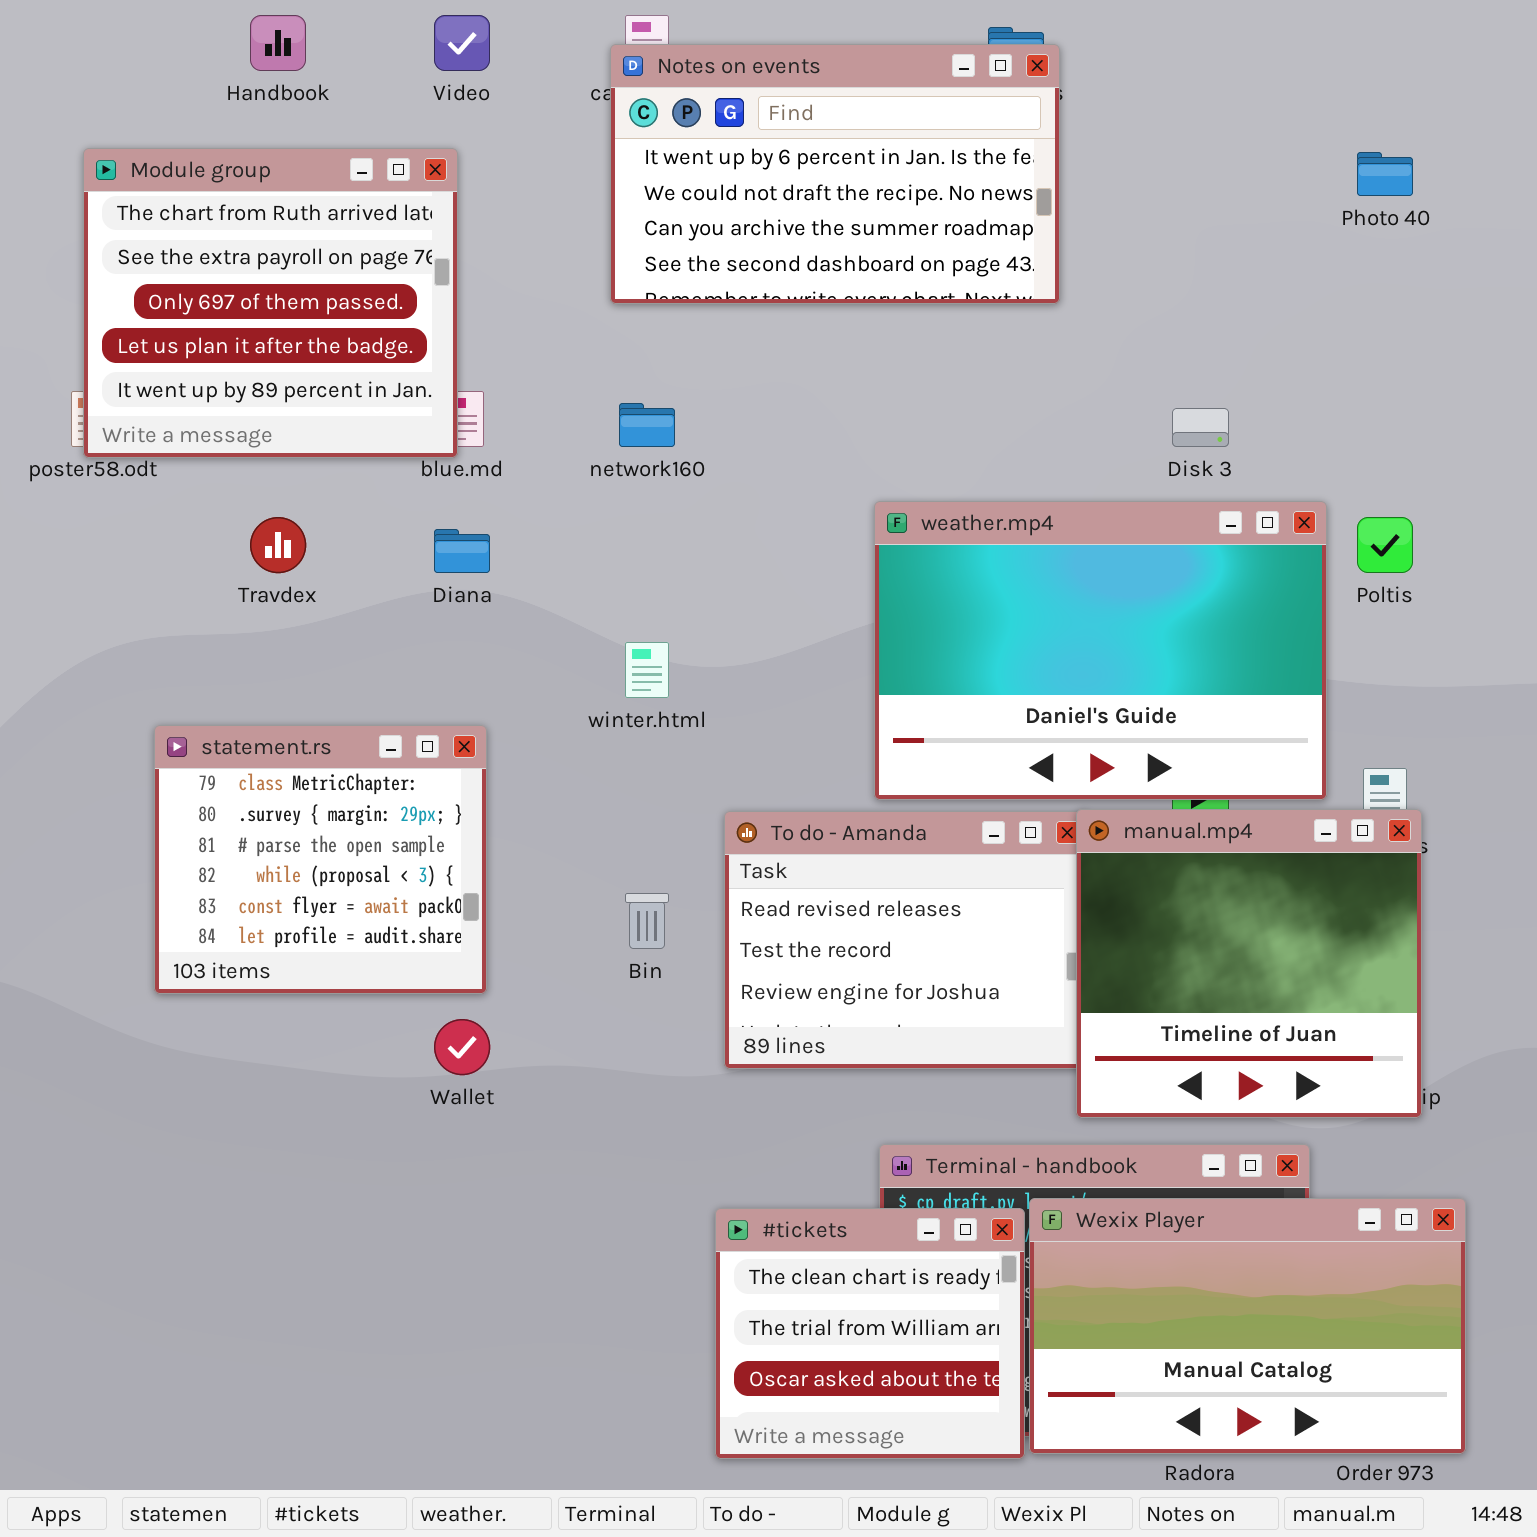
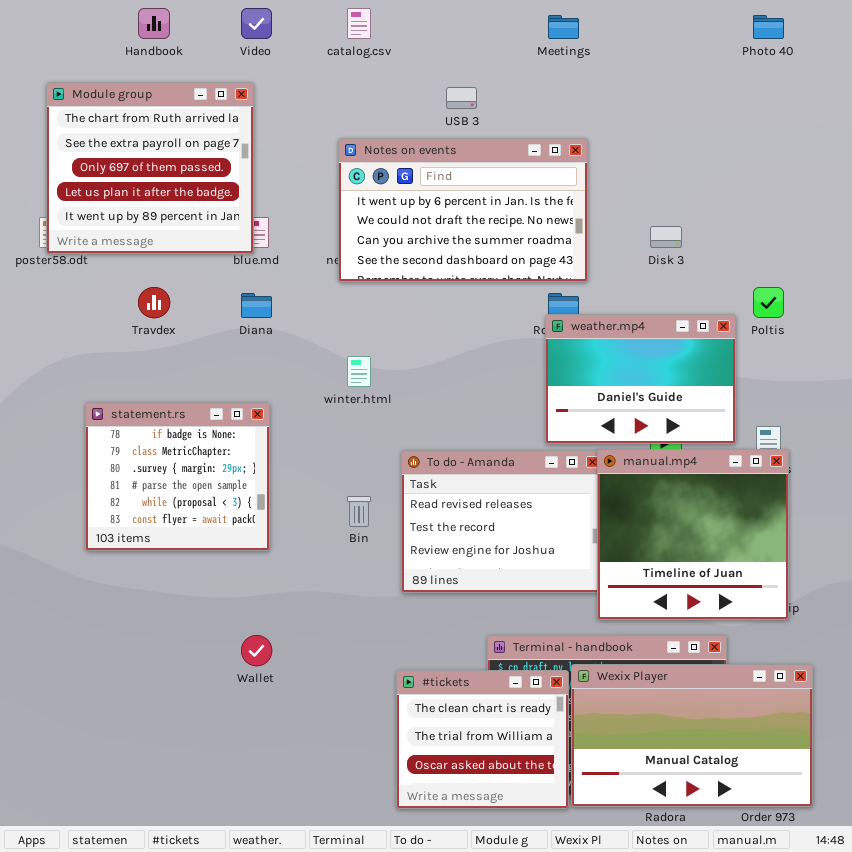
Notes on events: [610,44,1060,304] -> [338,138,588,282], moved
Photo 40: [1357,152,1413,196] -> [753,15,784,39], moved
weather.mp4: [874,501,1327,800] -> [545,314,736,444], resized
statement.rs: [154,725,487,994] -> [85,402,270,551], scrolled up 1 row
Wallet: [434,1019,490,1075] -> [241,635,272,666], moved

